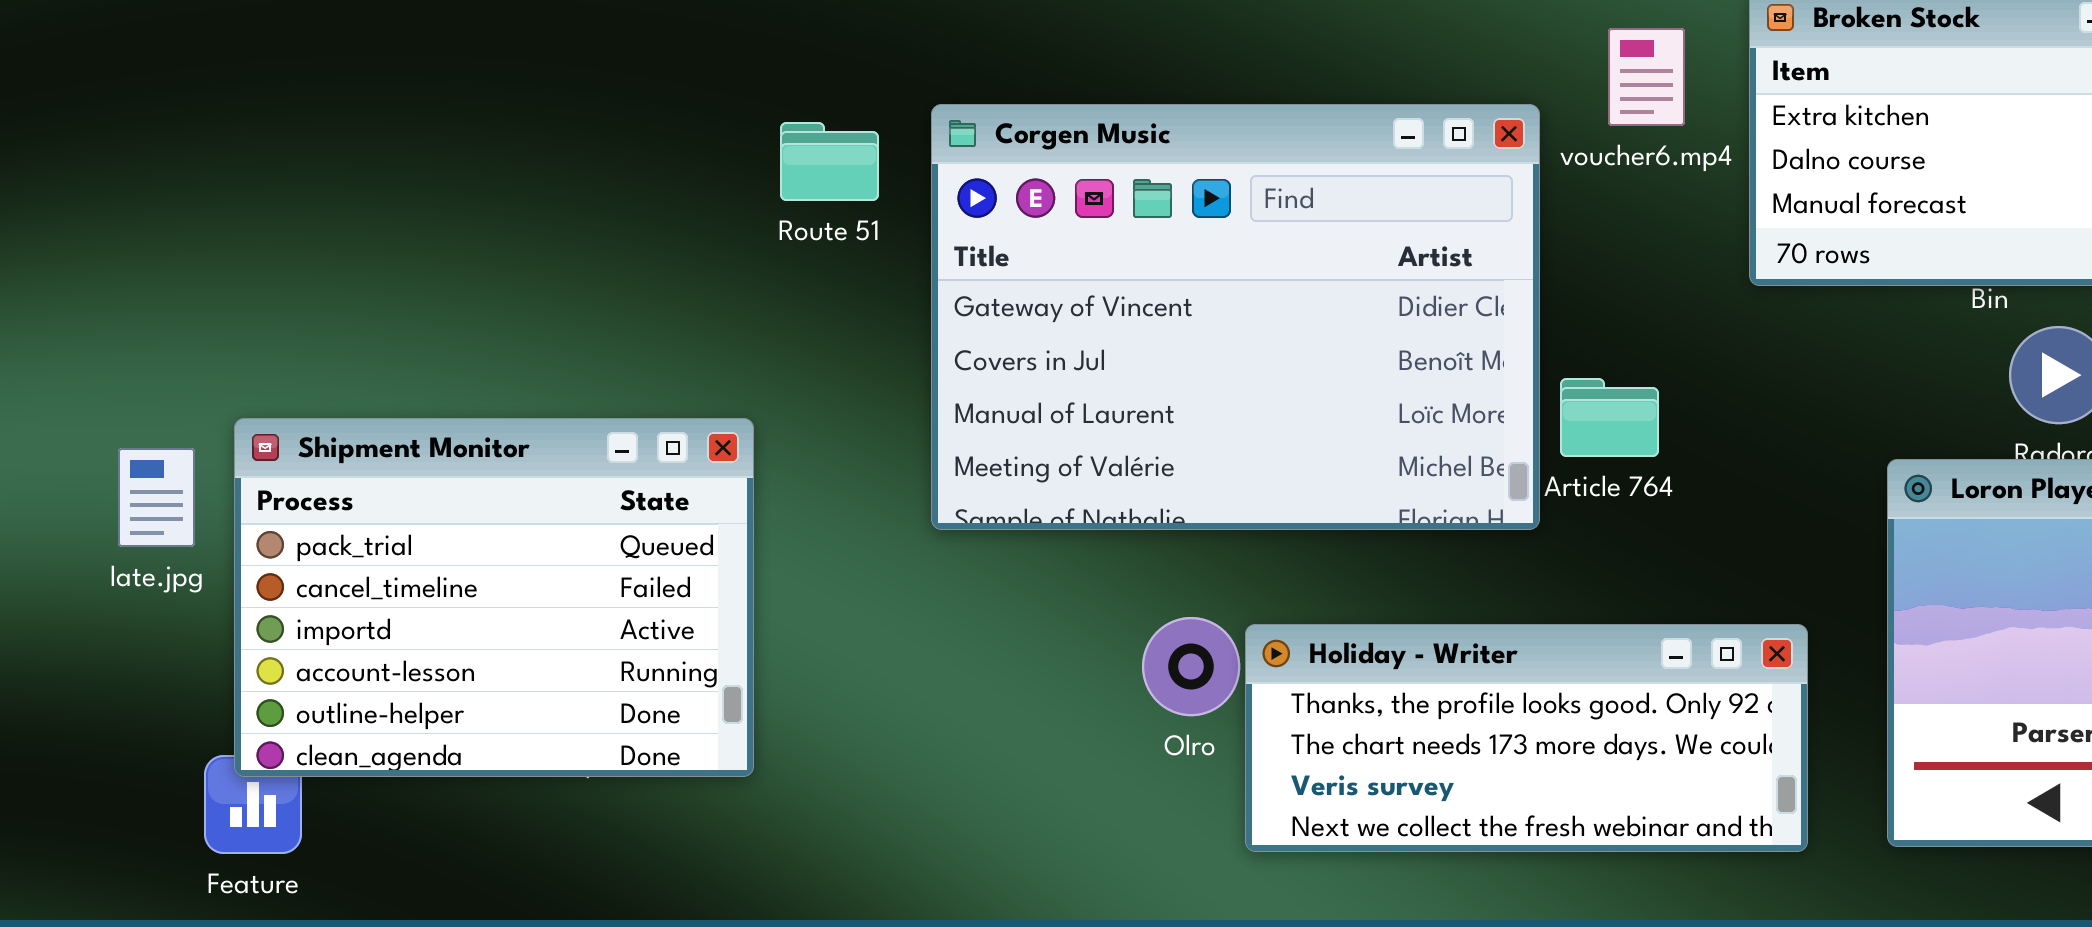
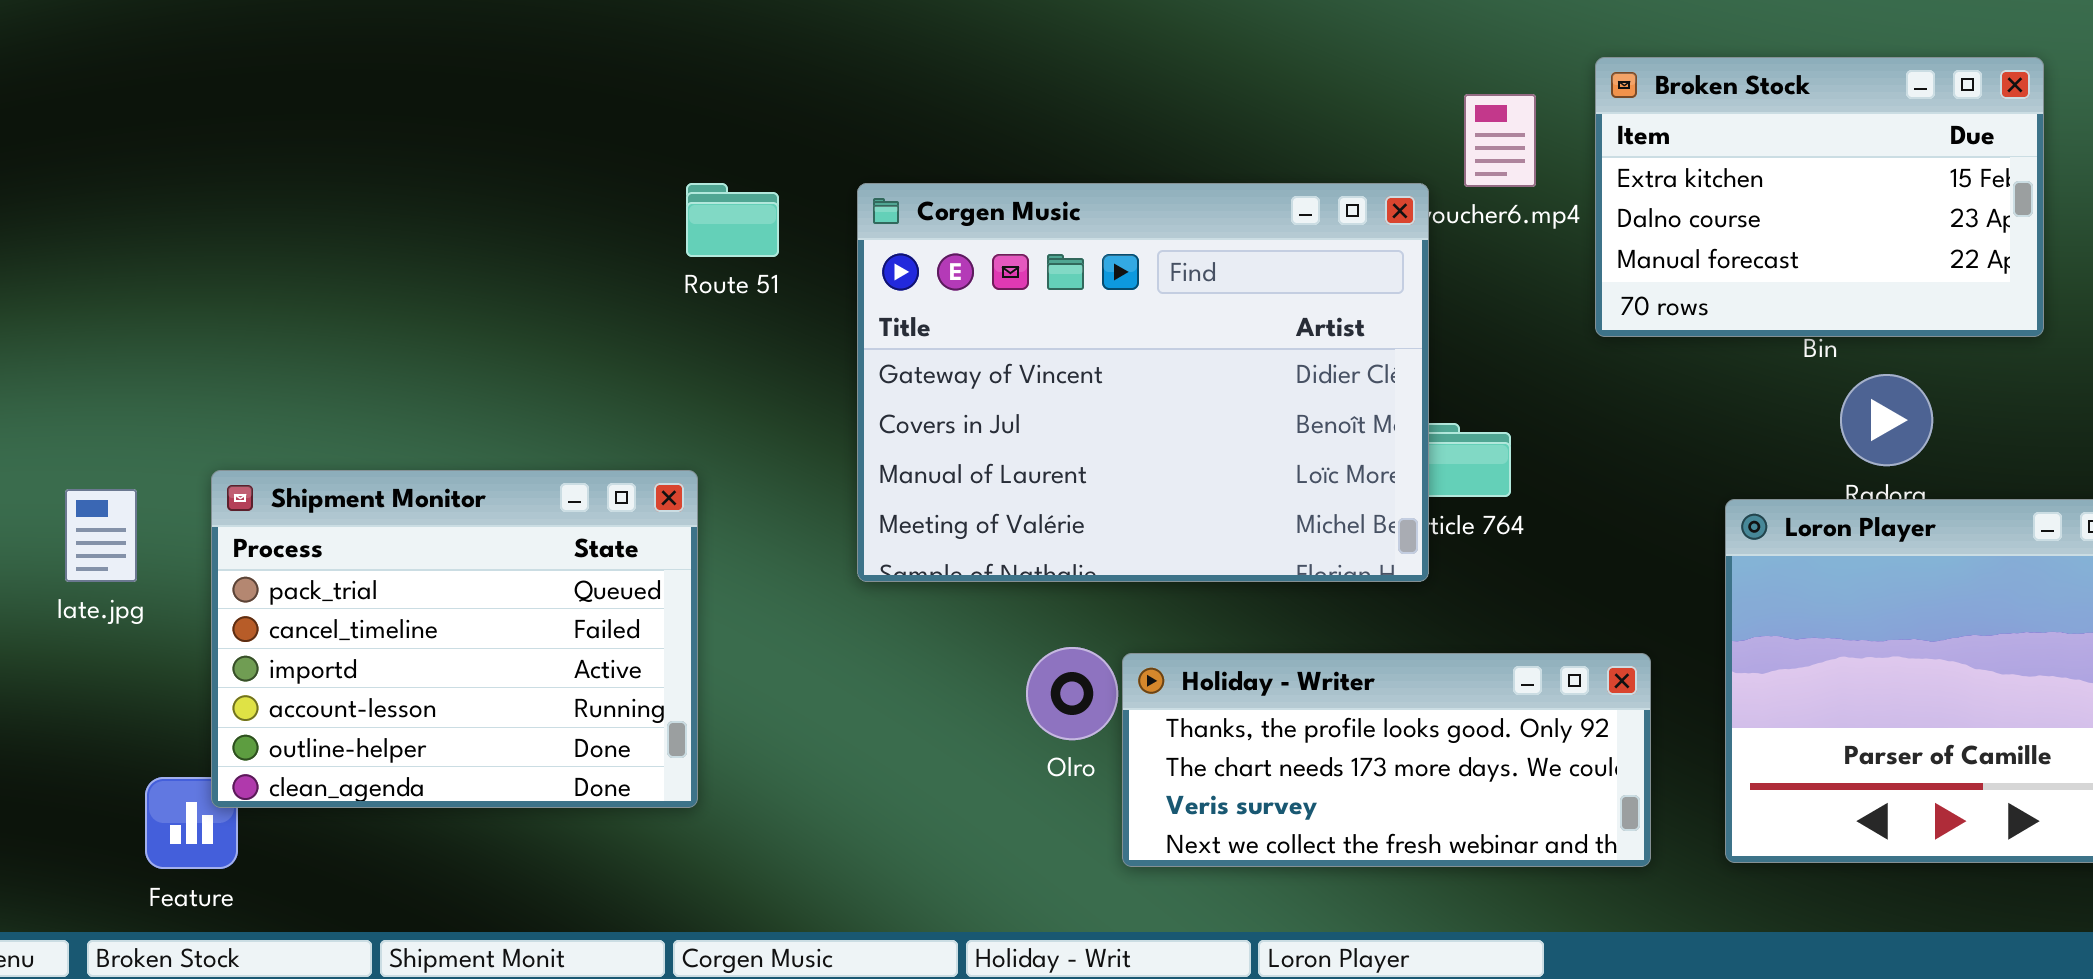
Corgen Music: [931,104,1540,530] -> [857,183,1429,582], moved
Shipment Monitor: [234,418,754,777] -> [211,470,698,808], moved

